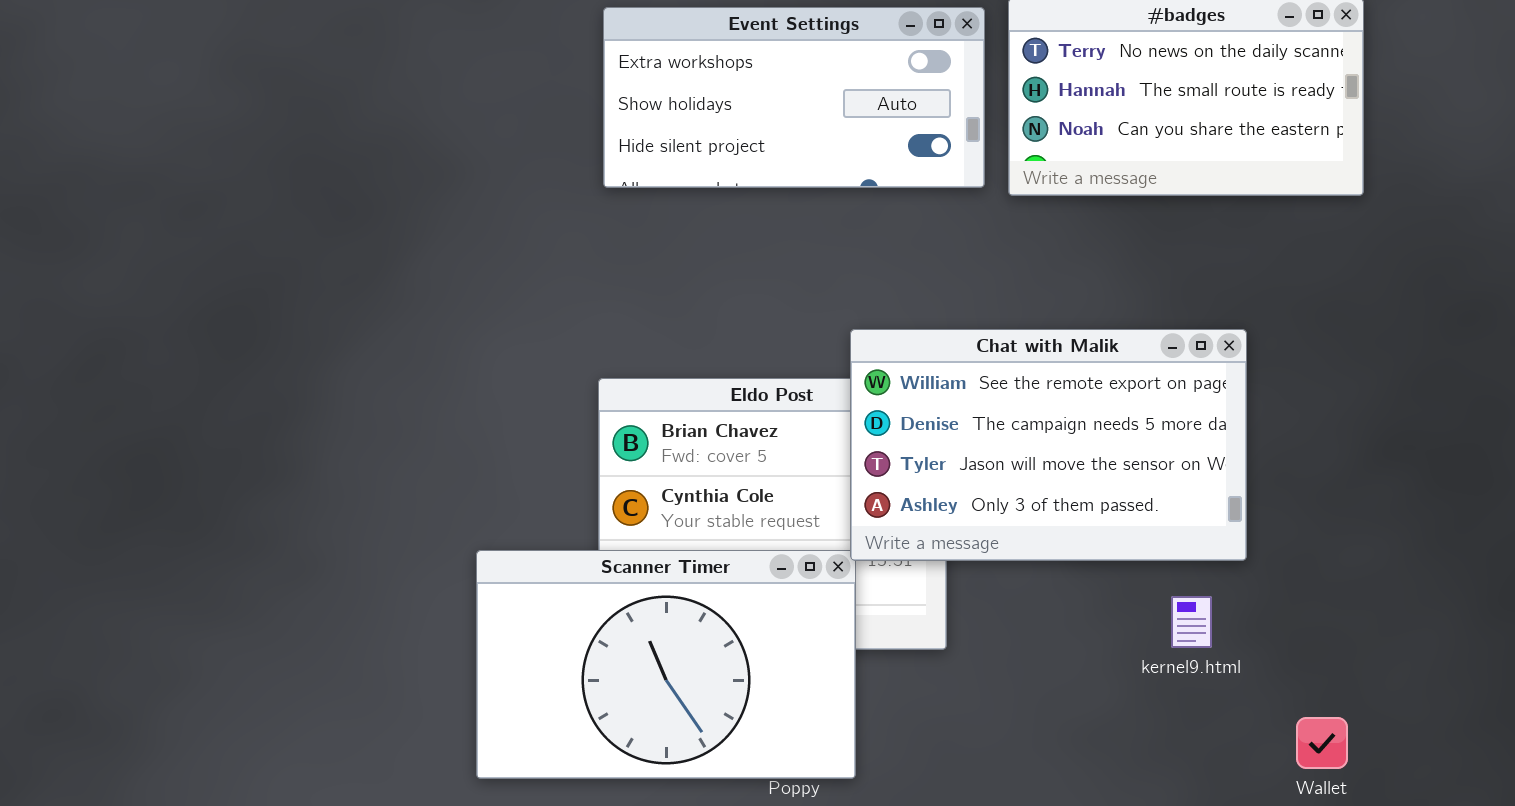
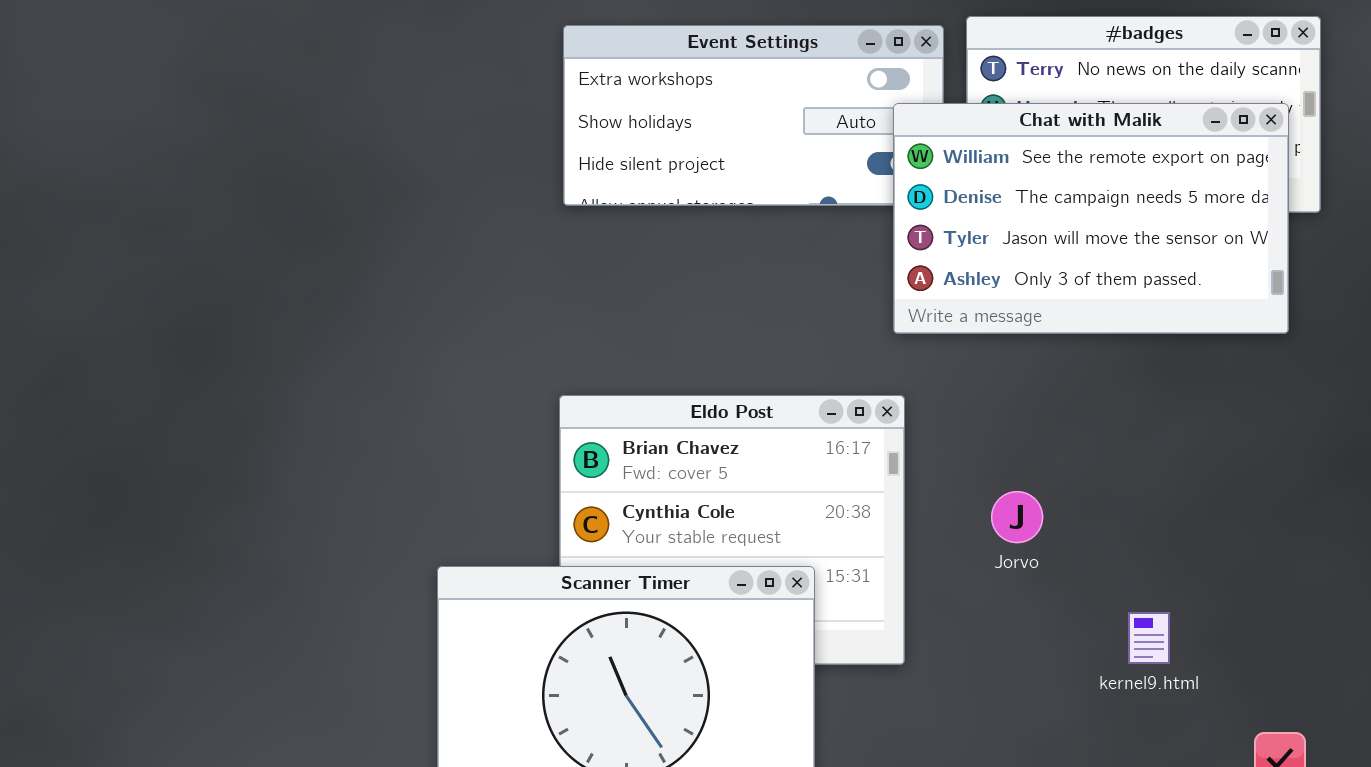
Chat with Malik: [850,329,1247,561] -> [893,103,1289,334], moved

